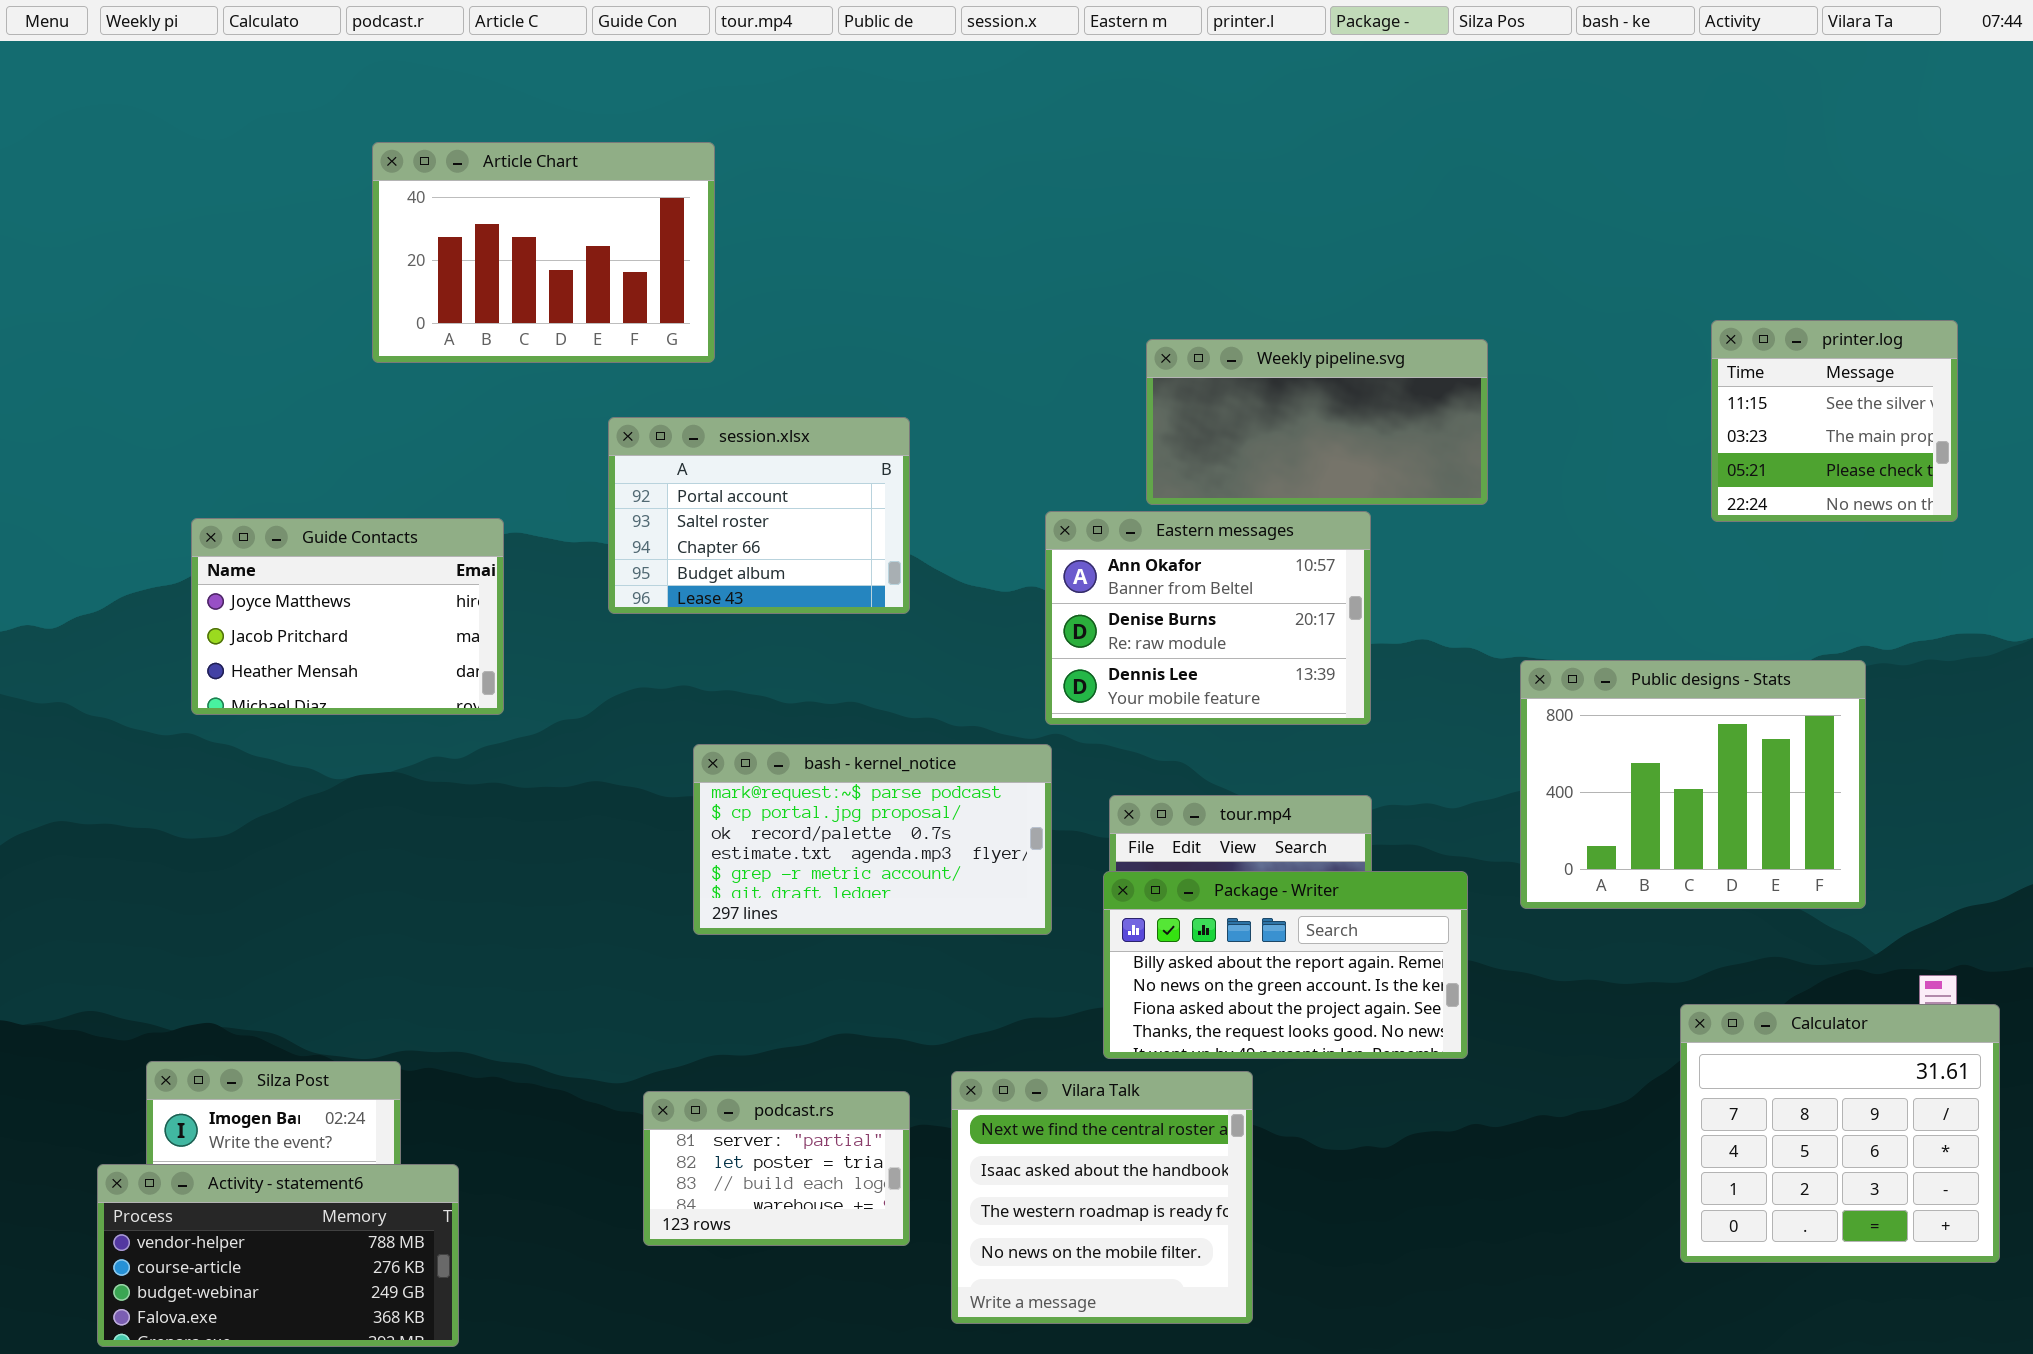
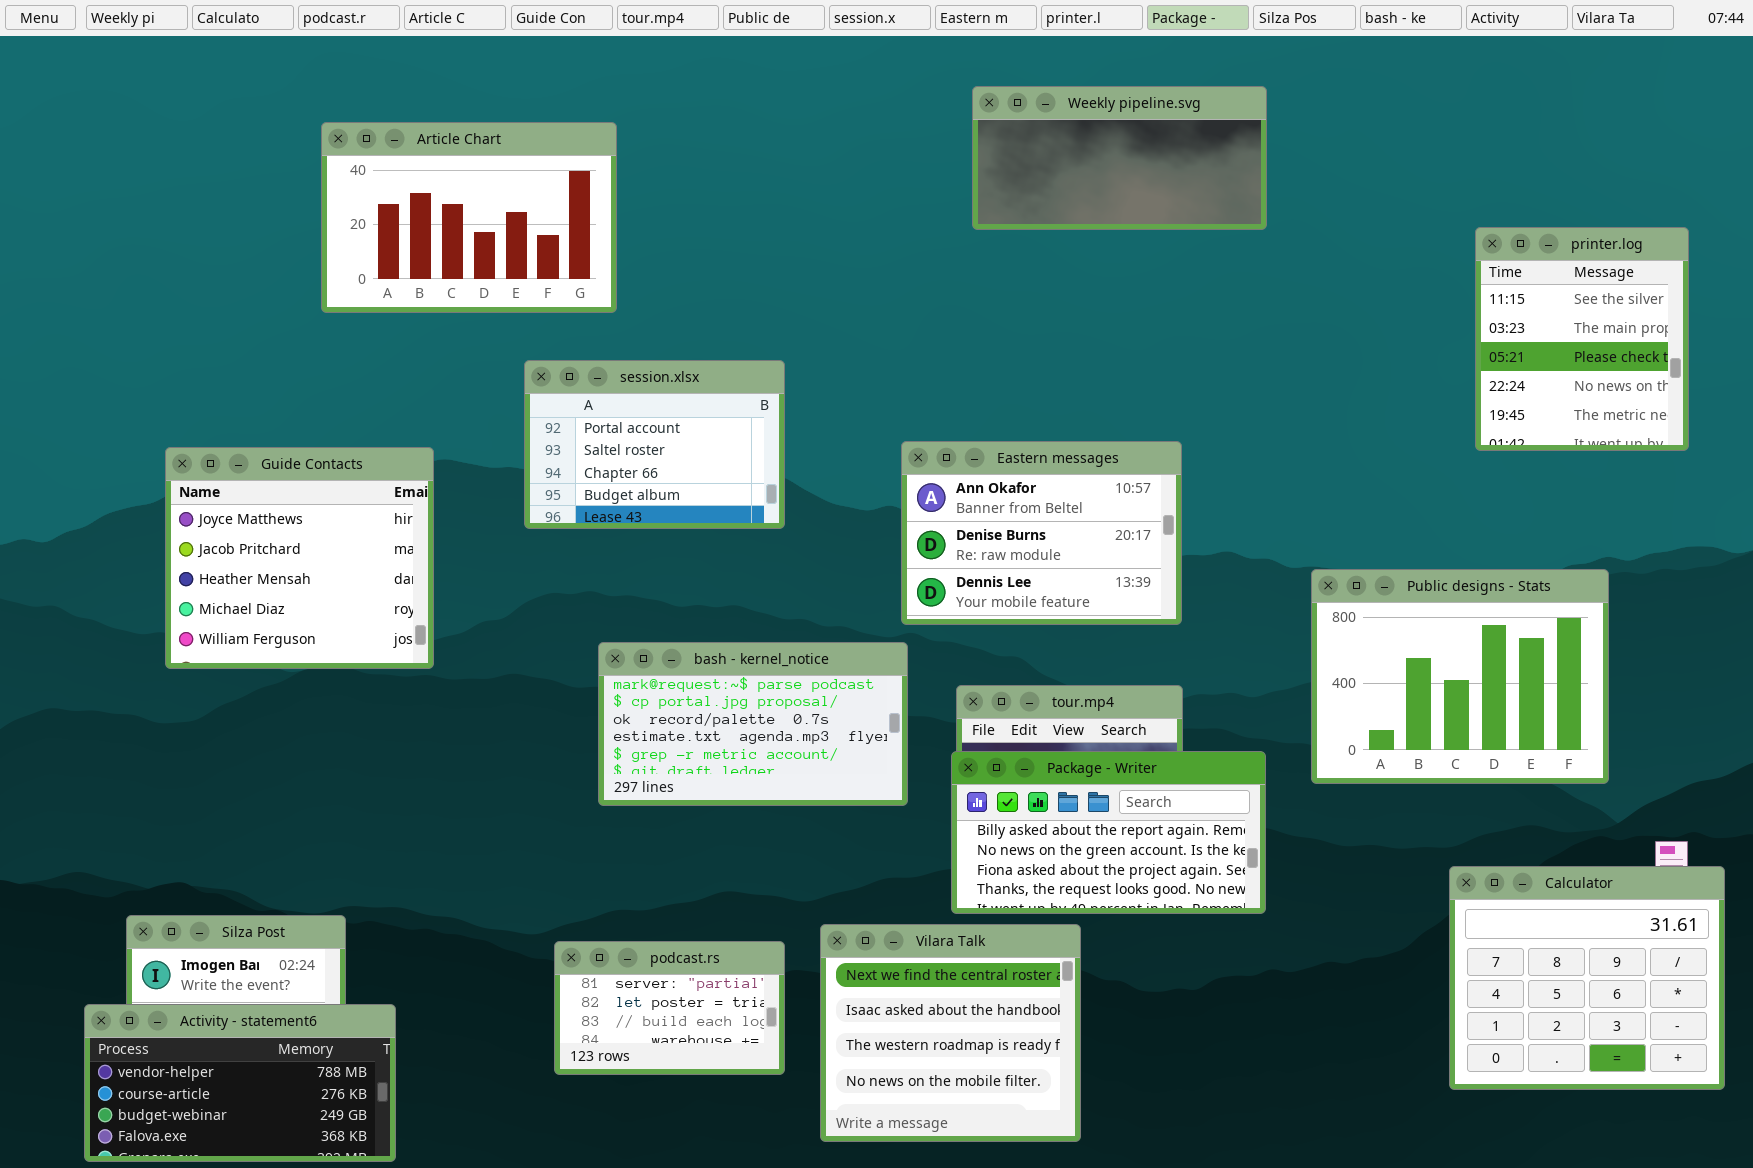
printer.log: [1711,320,1958,522] -> [1475,227,1689,451], resized
Weekly pipeline.svg: [1146,339,1488,505] -> [972,86,1267,230], moved
Guide Contacts: [191,518,504,715] -> [165,447,434,669], resized

